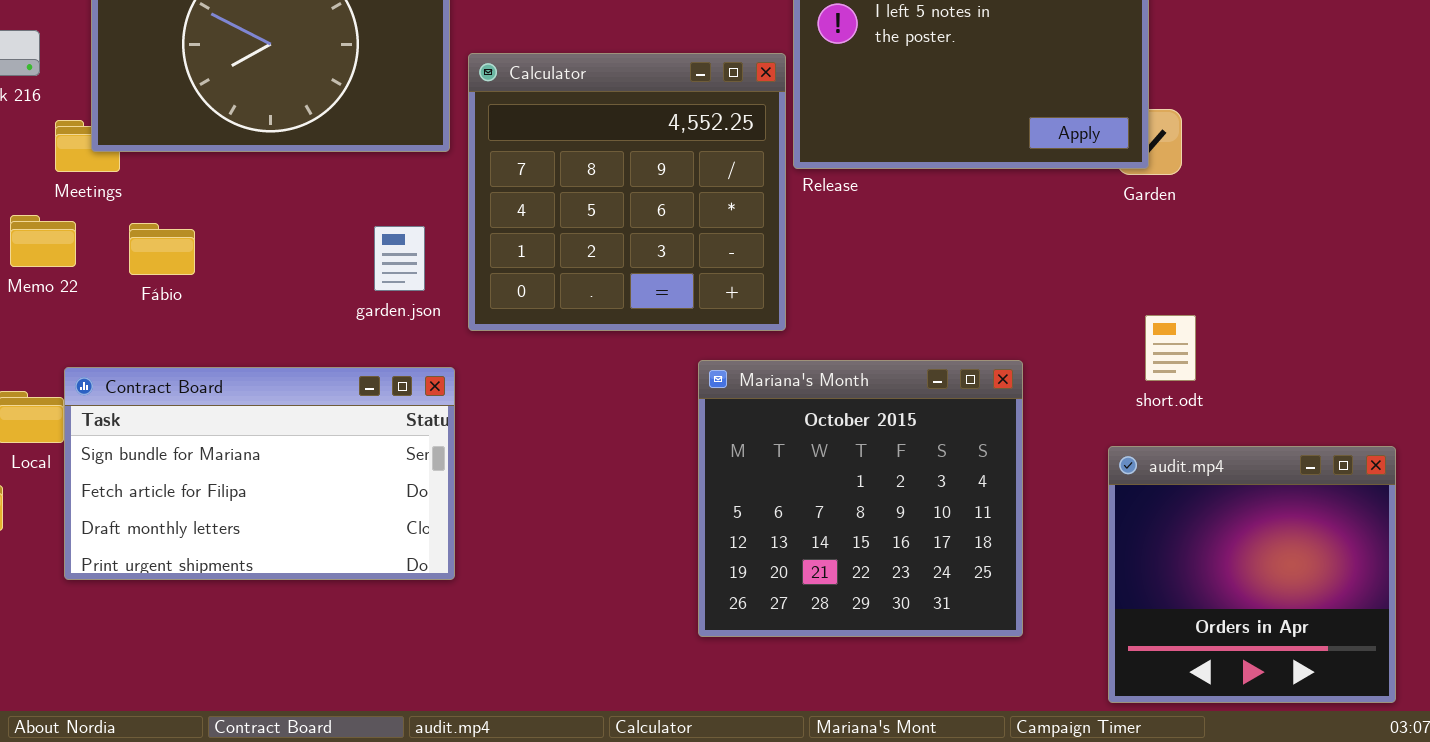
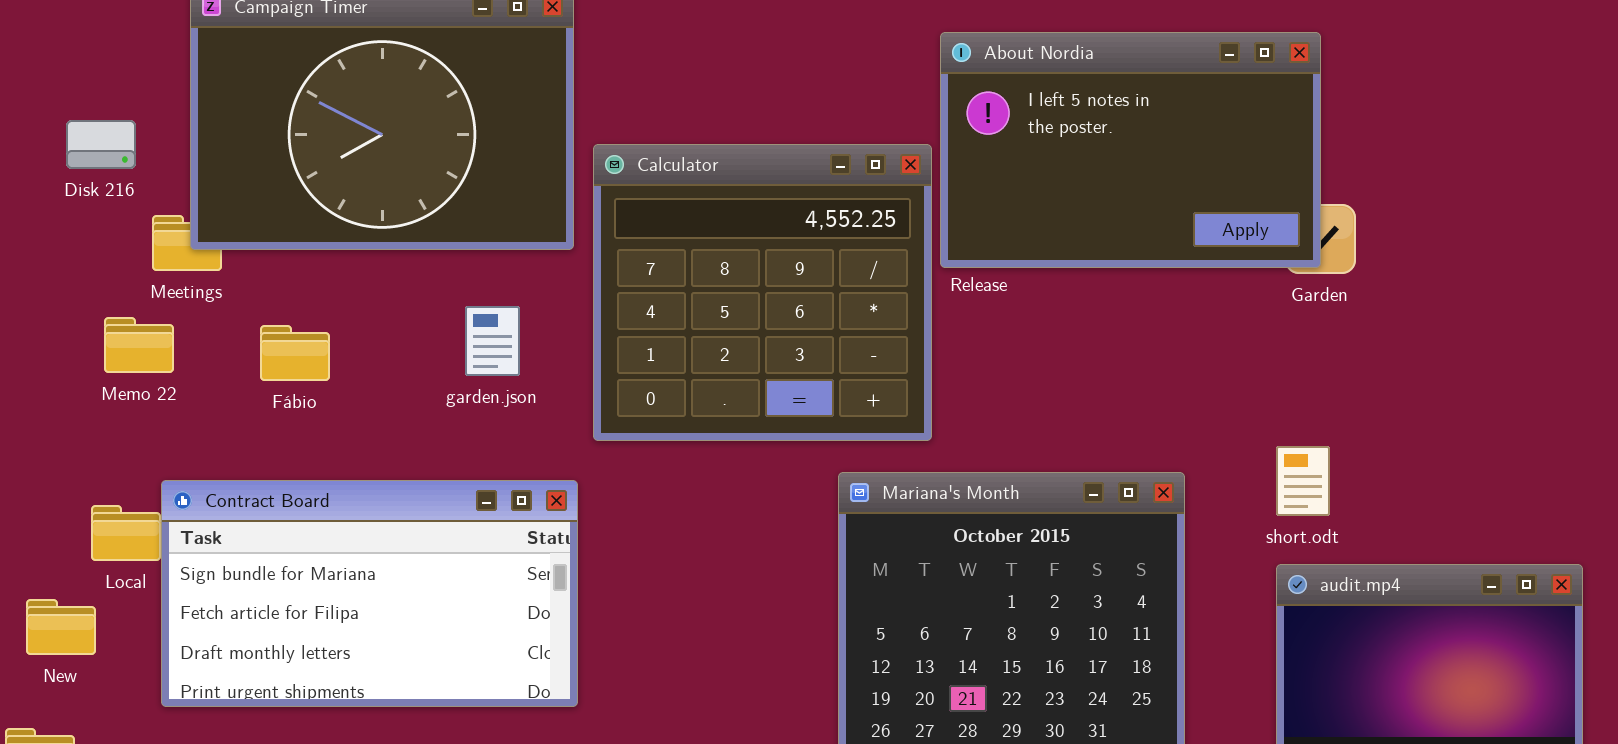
Fábio: [129,223,195,275] -> [260,325,330,381], moved
garden.json: [374,226,425,291] -> [465,306,520,376], moved
short.odt: [1145,315,1196,381] -> [1276,446,1330,516], moved

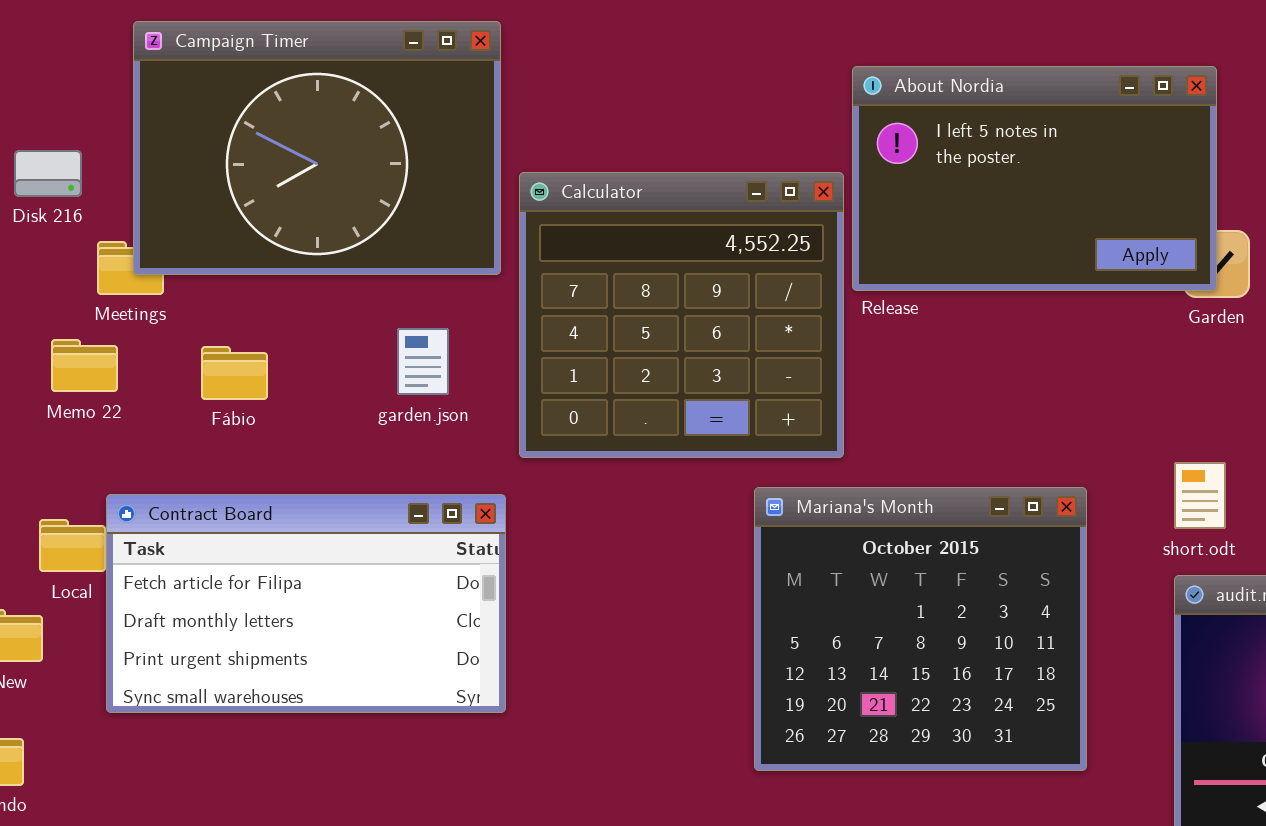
Contract Board: [161,480,578,707] -> [106,494,506,713], scrolled down 1 row

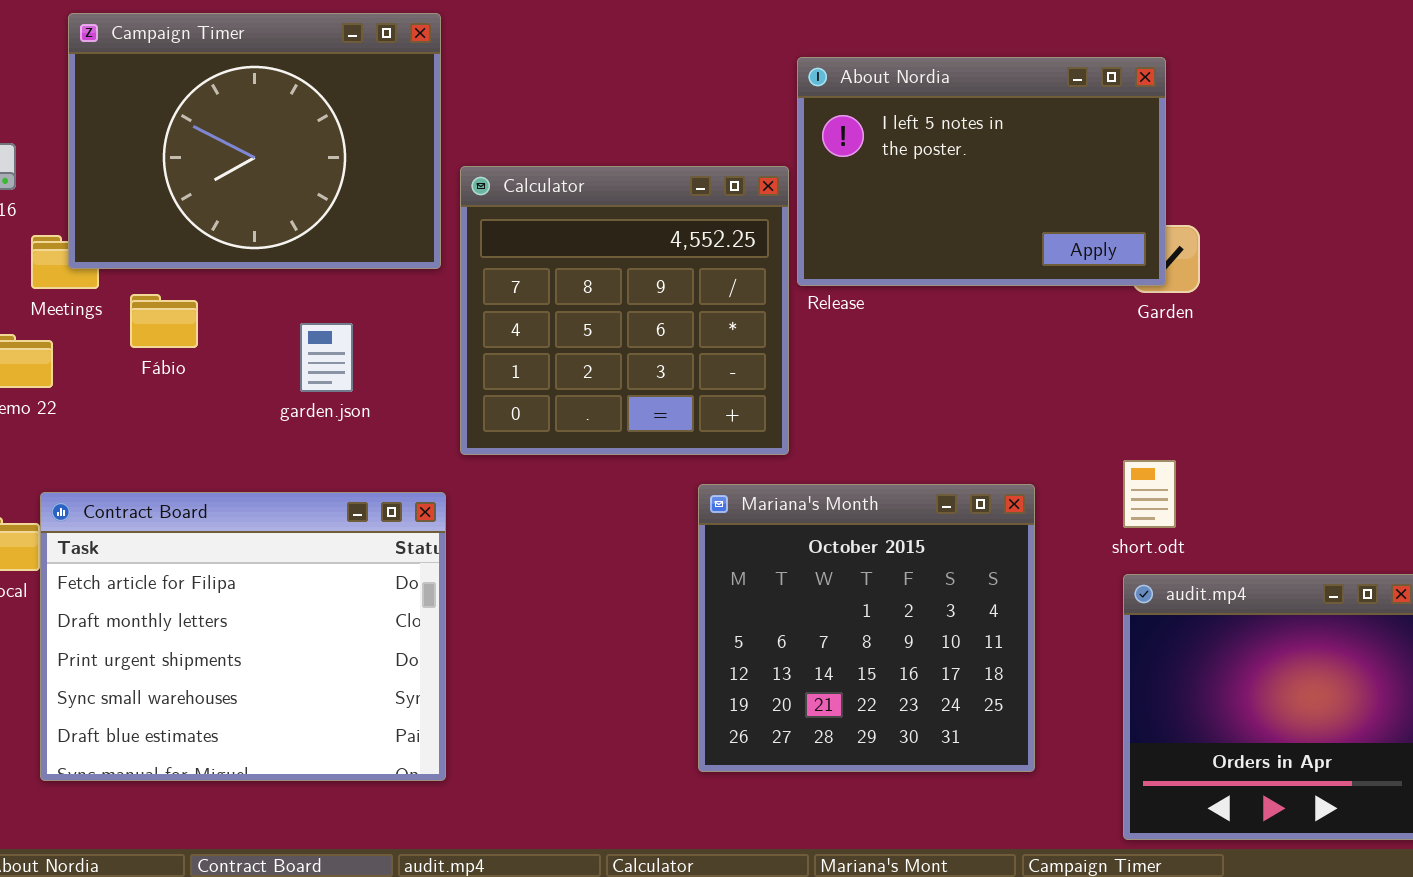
garden.json: [397,328,449,395] -> [300,323,353,392], moved
Fábio: [201,346,268,400] -> [130,294,198,348], moved
Contract Board: [106,494,506,713] -> [40,492,446,781], resized

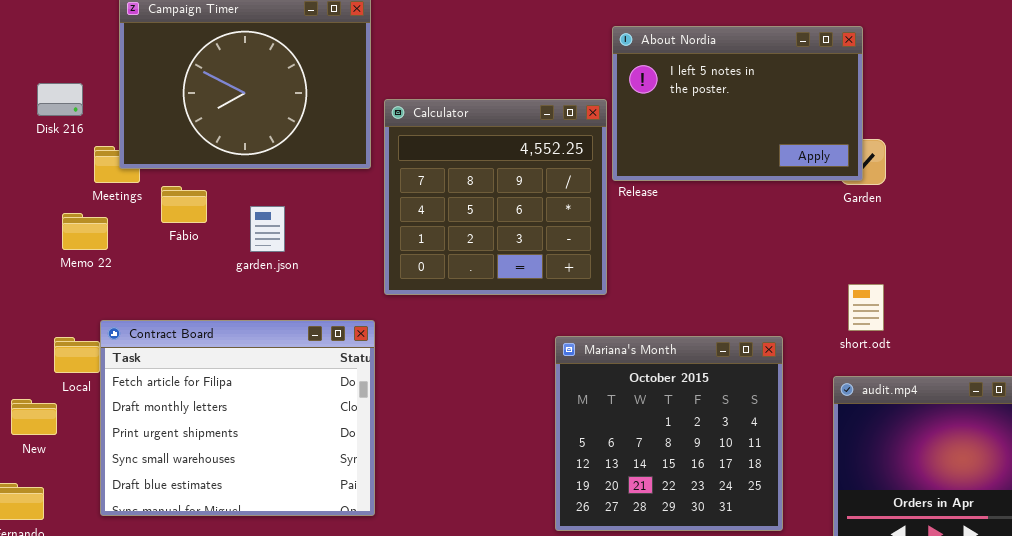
garden.json: [300,323,353,392] -> [250,206,285,252], moved
short.odt: [1123,460,1176,528] -> [848,284,884,331], moved
Mariana's Month: [698,484,1035,772] -> [555,336,783,531], moved

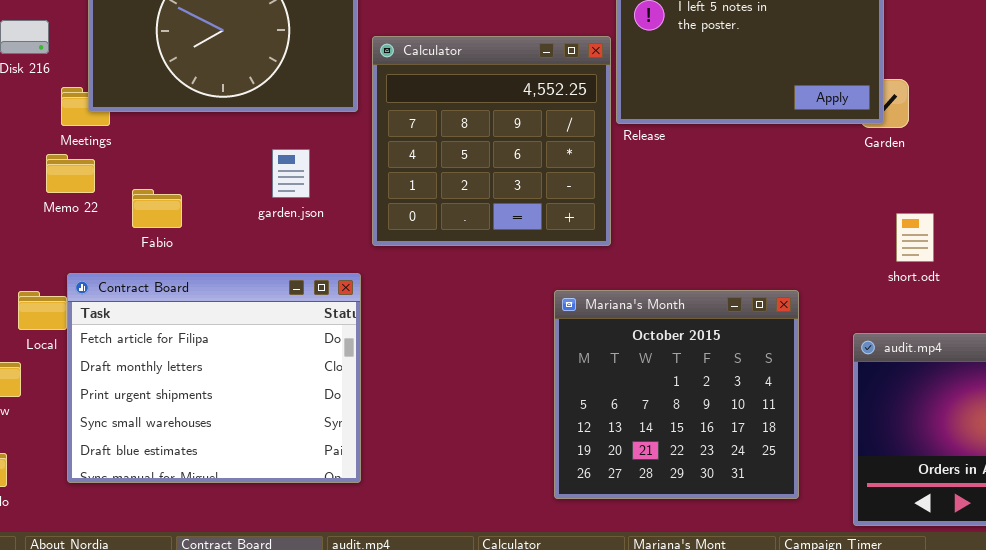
Fábio: [161,186,207,223] -> [132,189,182,228], moved
garden.json: [250,206,285,252] -> [272,149,310,198], moved
Memo 22: [62,213,108,250] -> [46,154,95,193], moved
short.odt: [848,284,884,331] -> [896,213,934,262], moved

